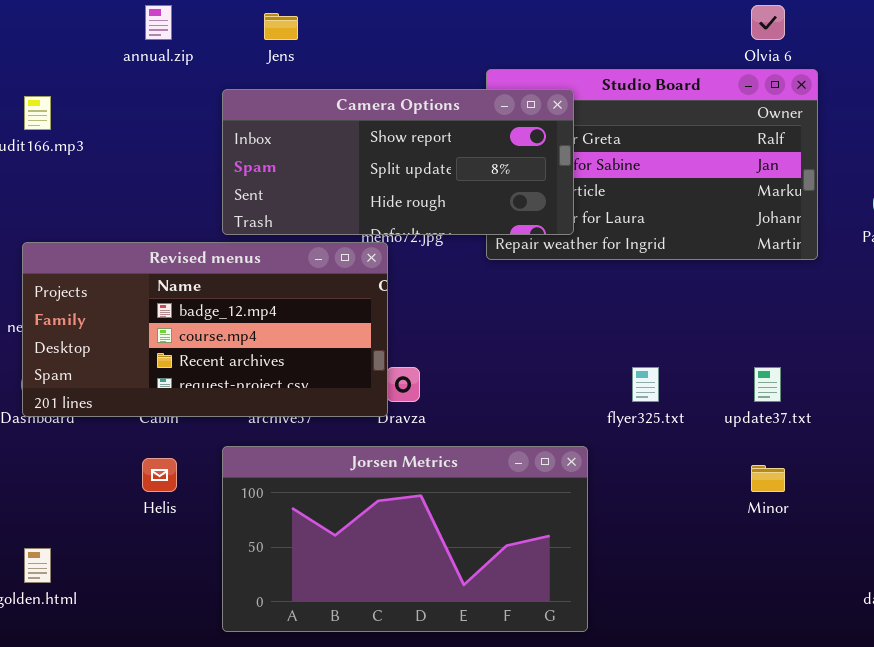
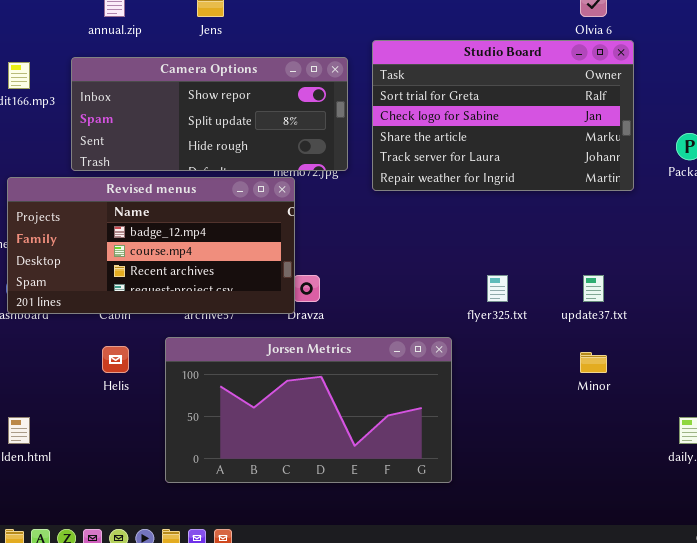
Camera Options: [222,89,574,235] -> [71,57,348,171], moved

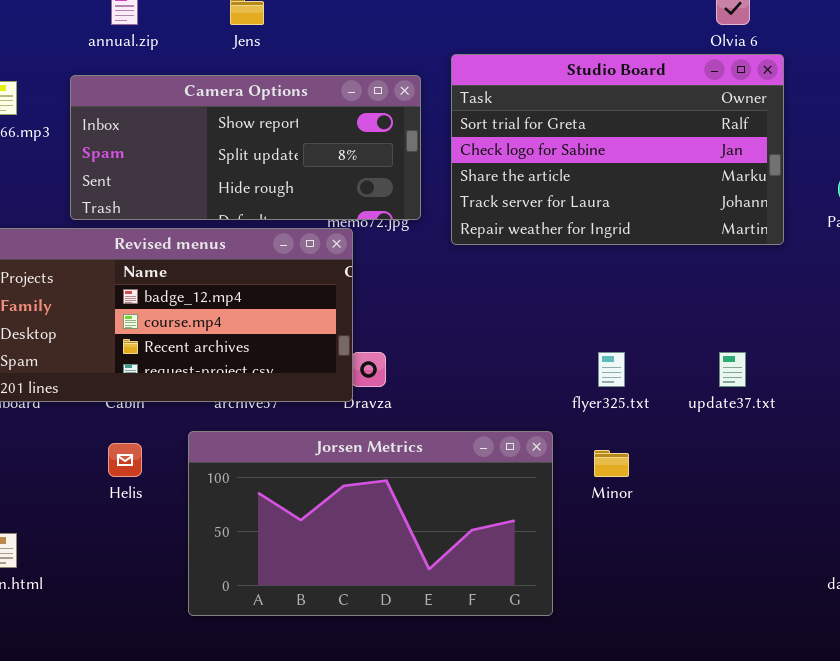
Minor: [580,352,607,373] -> [594,450,629,477], moved

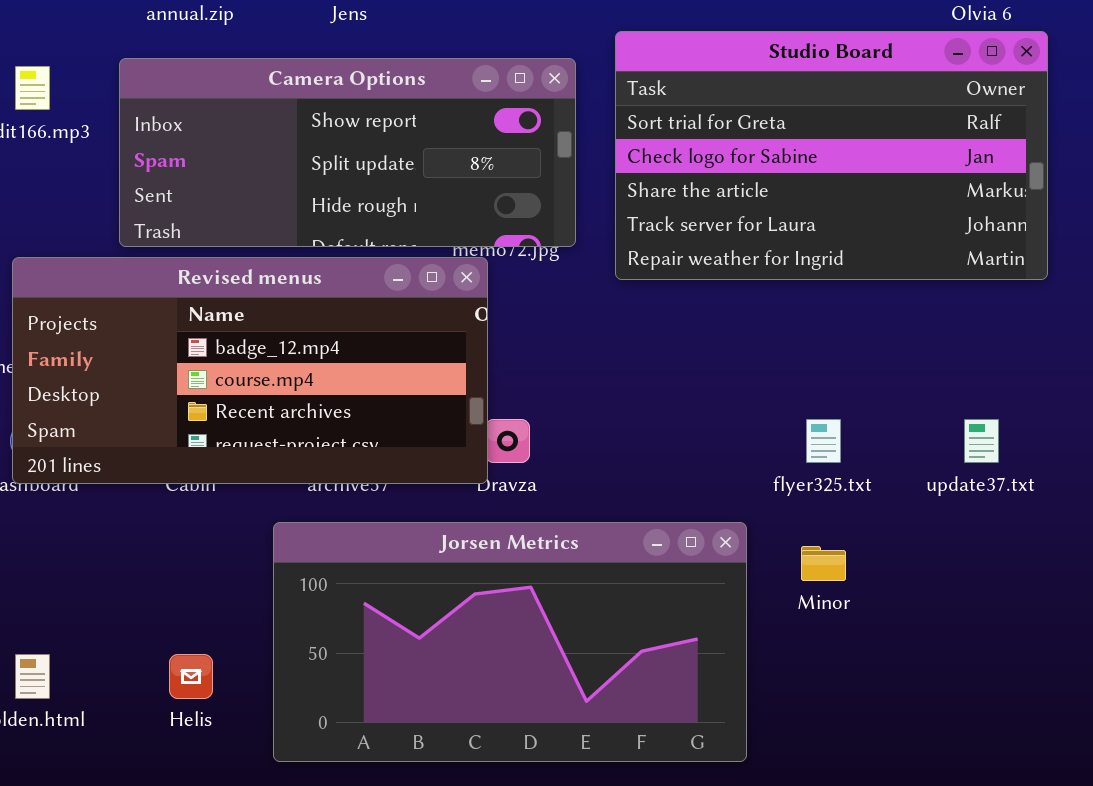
Helis: [108,443,142,477] -> [169,654,213,699], moved

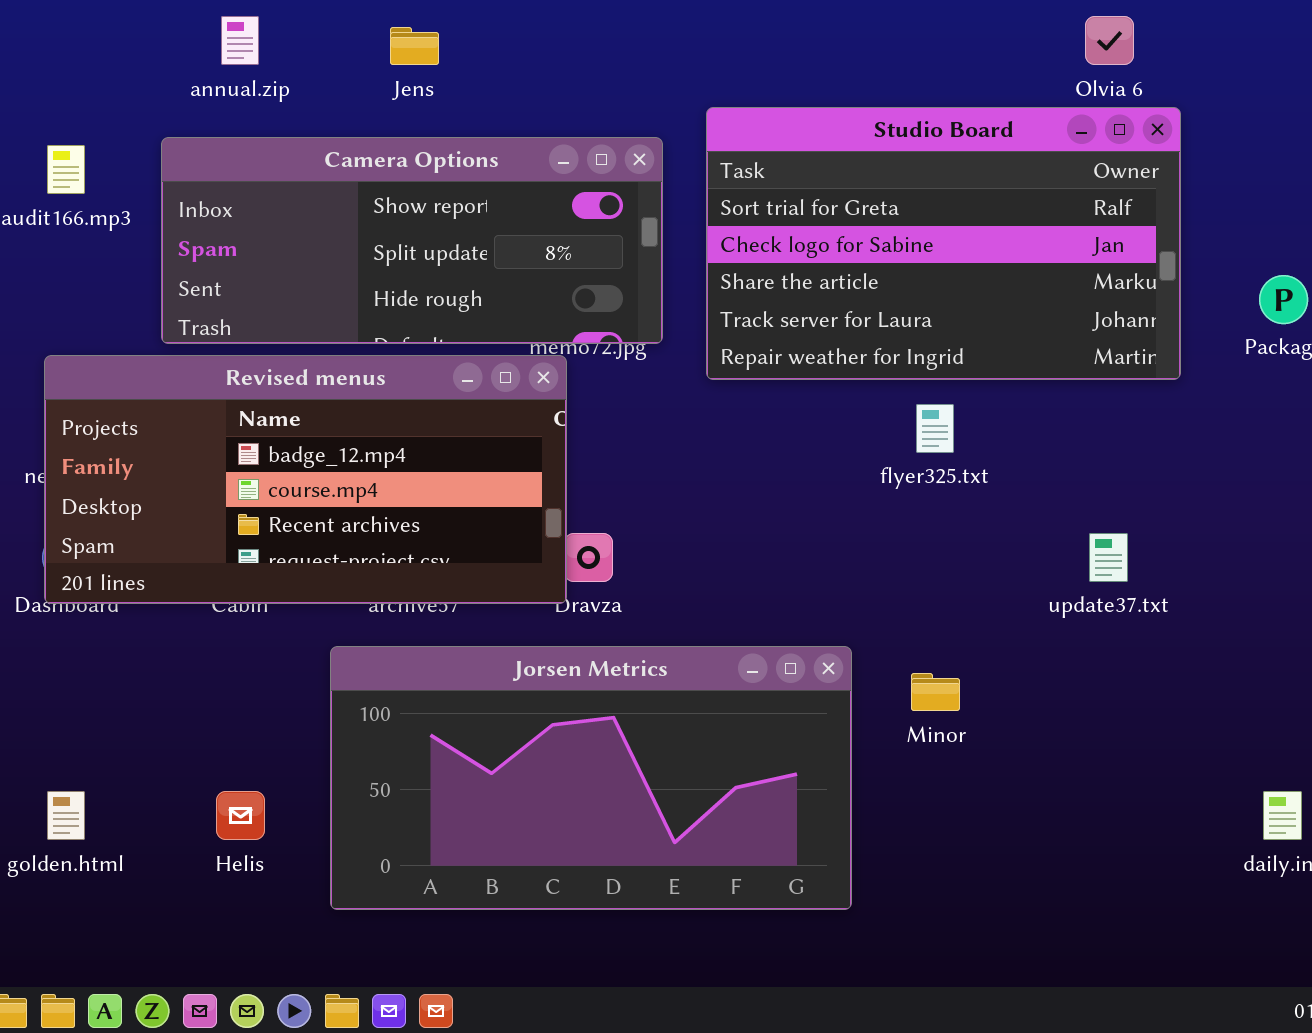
flyer325.txt: [806,419,841,463] -> [916,404,954,453], moved

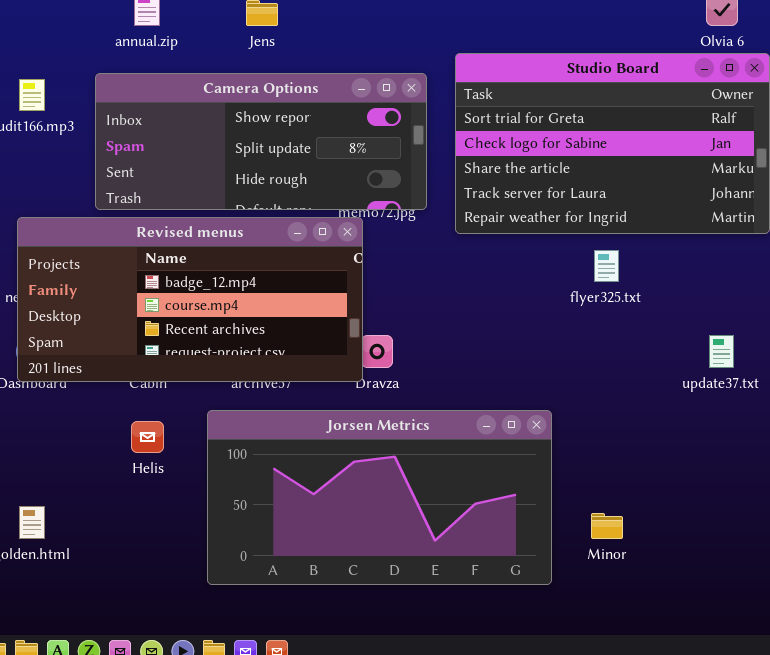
Minor: [911,673,960,711] -> [591,513,623,539], moved
Helis: [216,791,265,840] -> [131,421,164,453], moved

